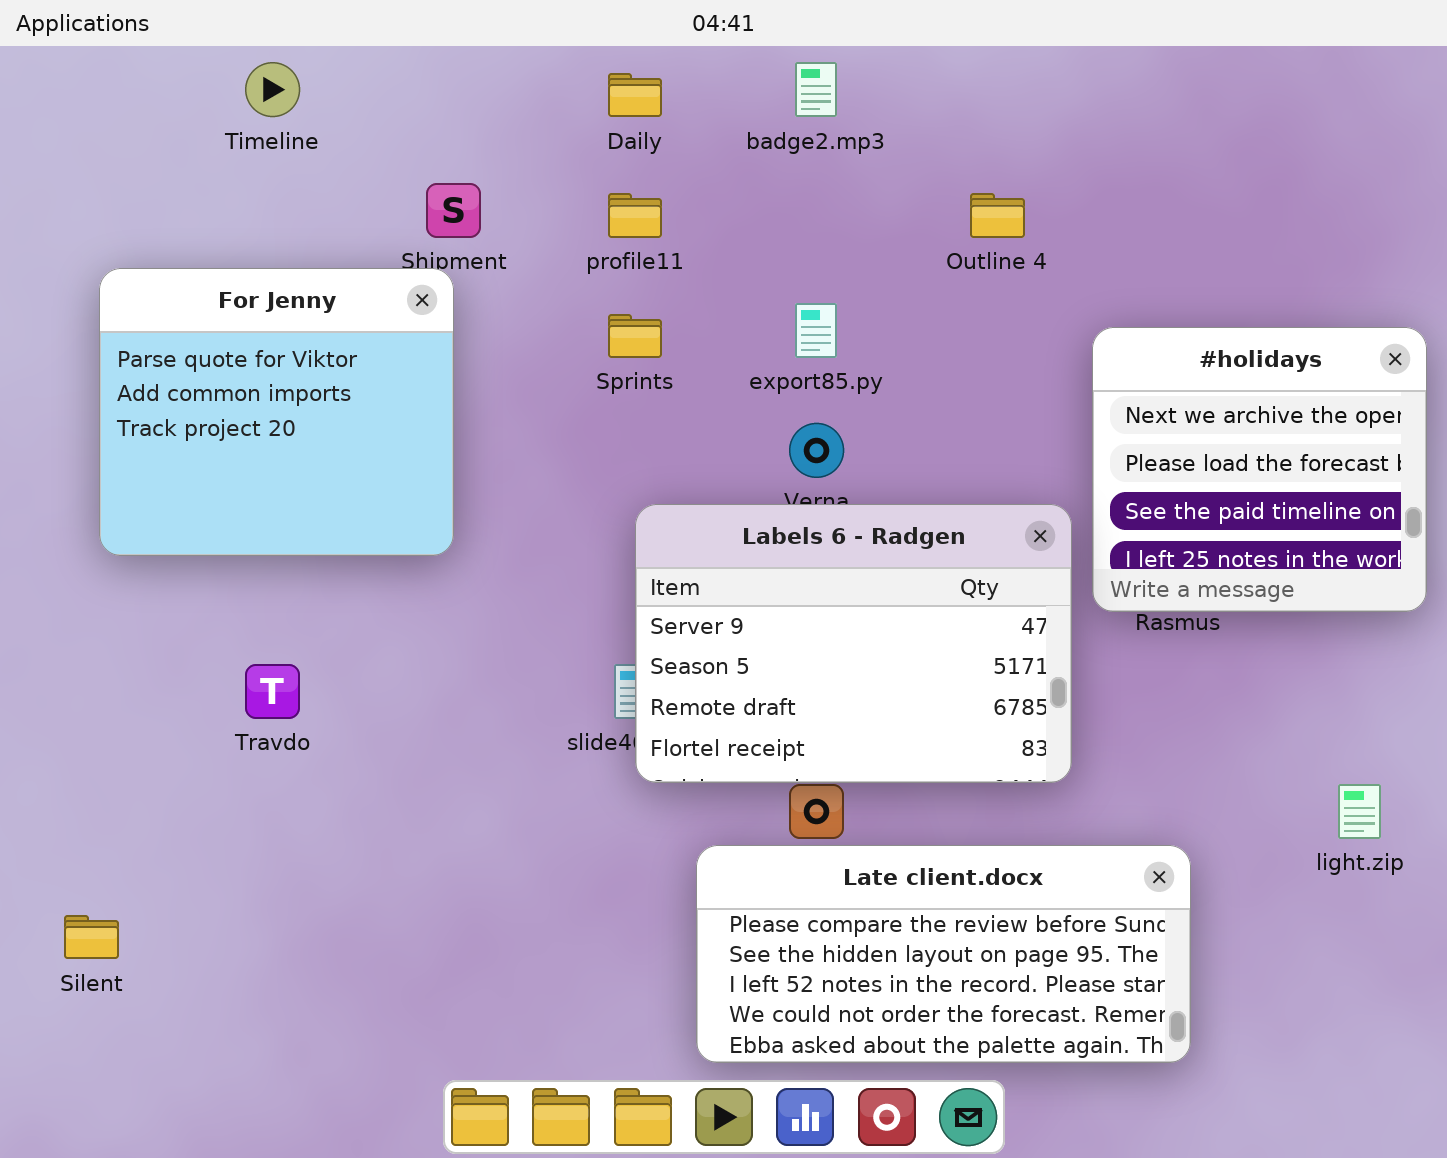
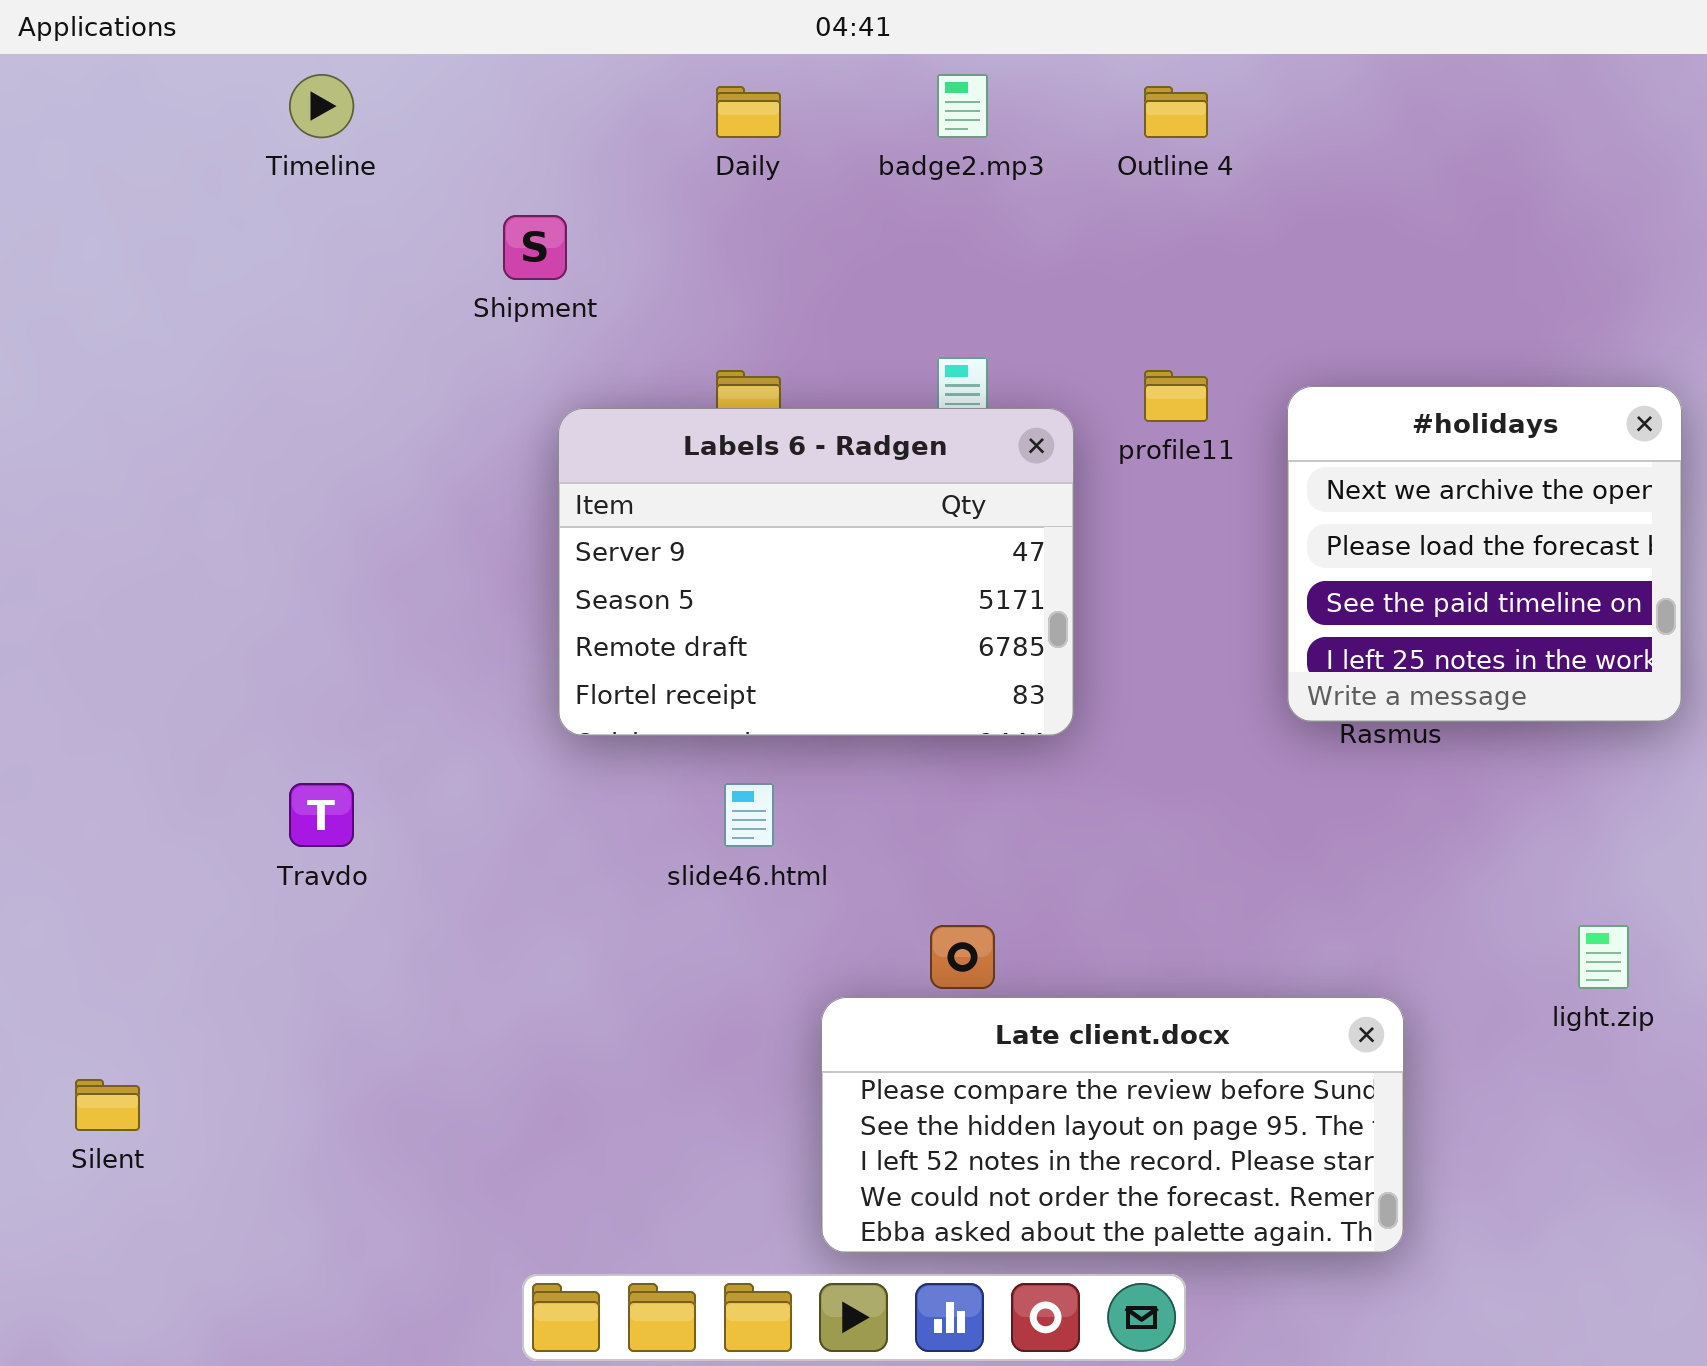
profile11: [608,193,662,238] -> [1144,370,1208,422], moved
Outline 4: [970,193,1025,238] -> [1144,86,1208,138], moved
For Jenny: [99,268,454,556] -> none, closed
Labels 6 - Radgen: [635,504,1072,783] -> [558,408,1074,736], moved

